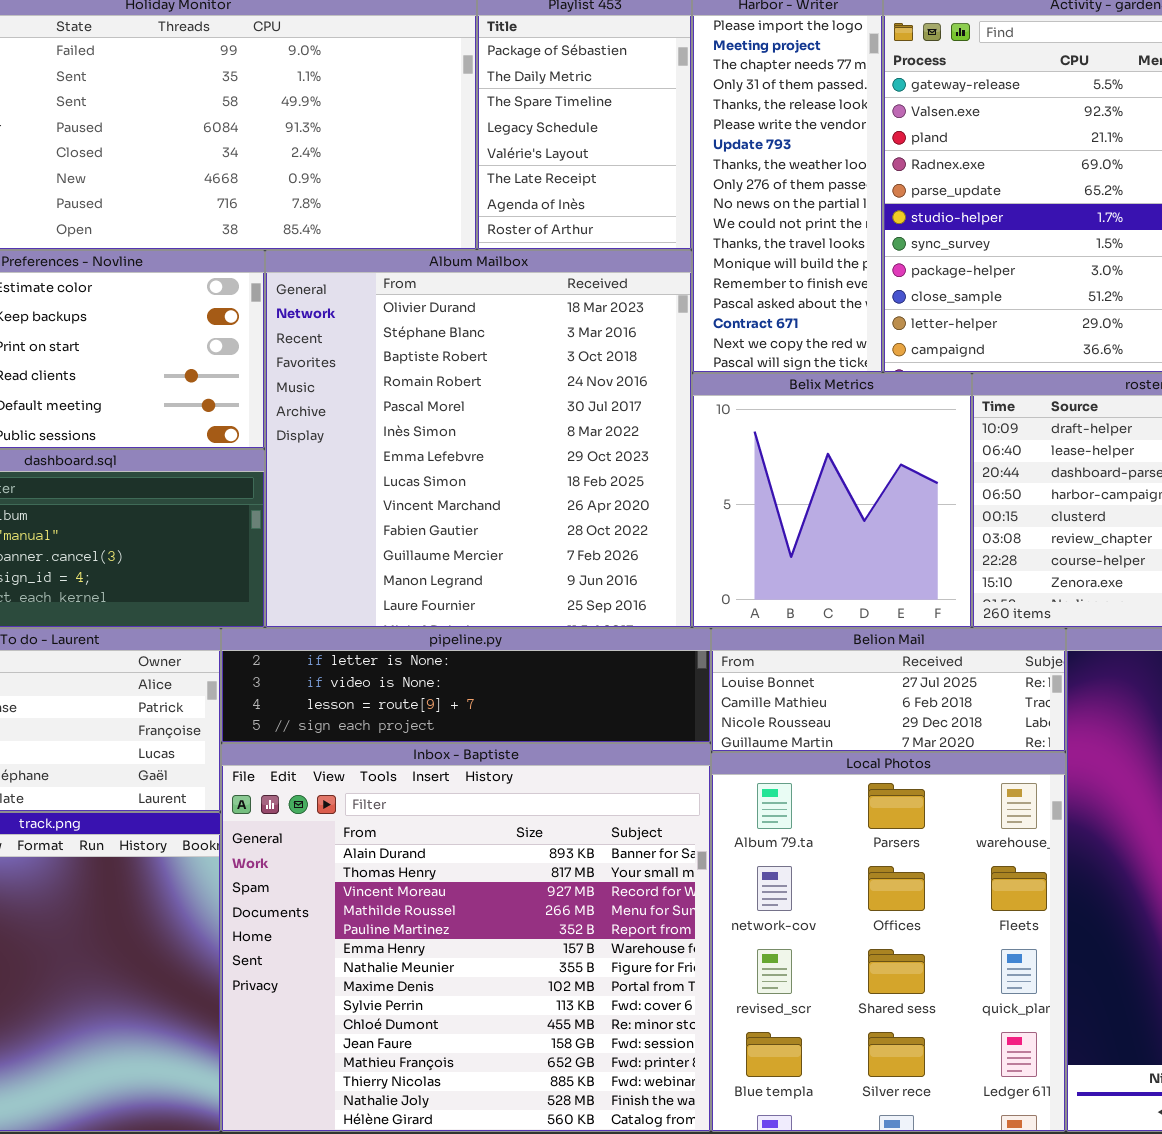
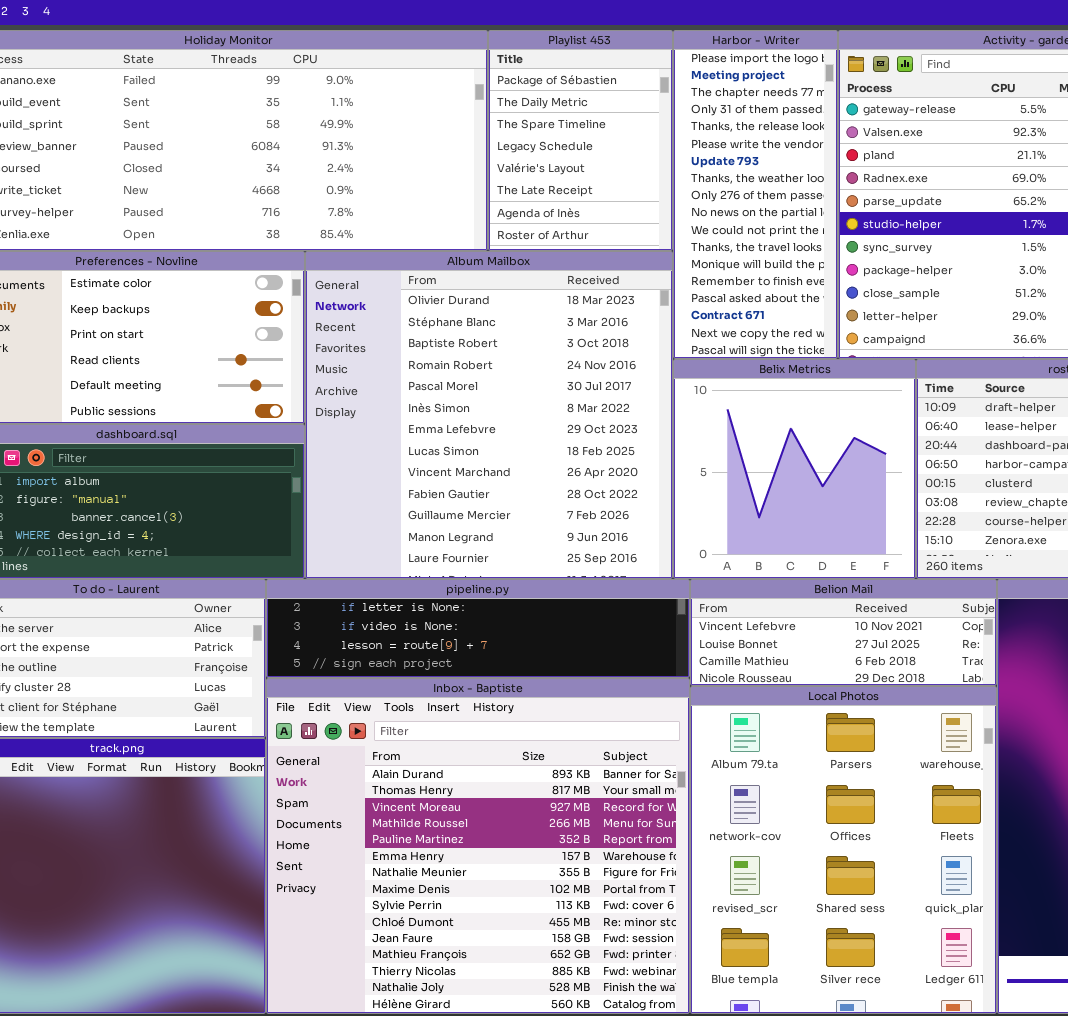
Belion Mail: [711,628,1066,752] -> [690,579,997,686], scrolled up 1 row

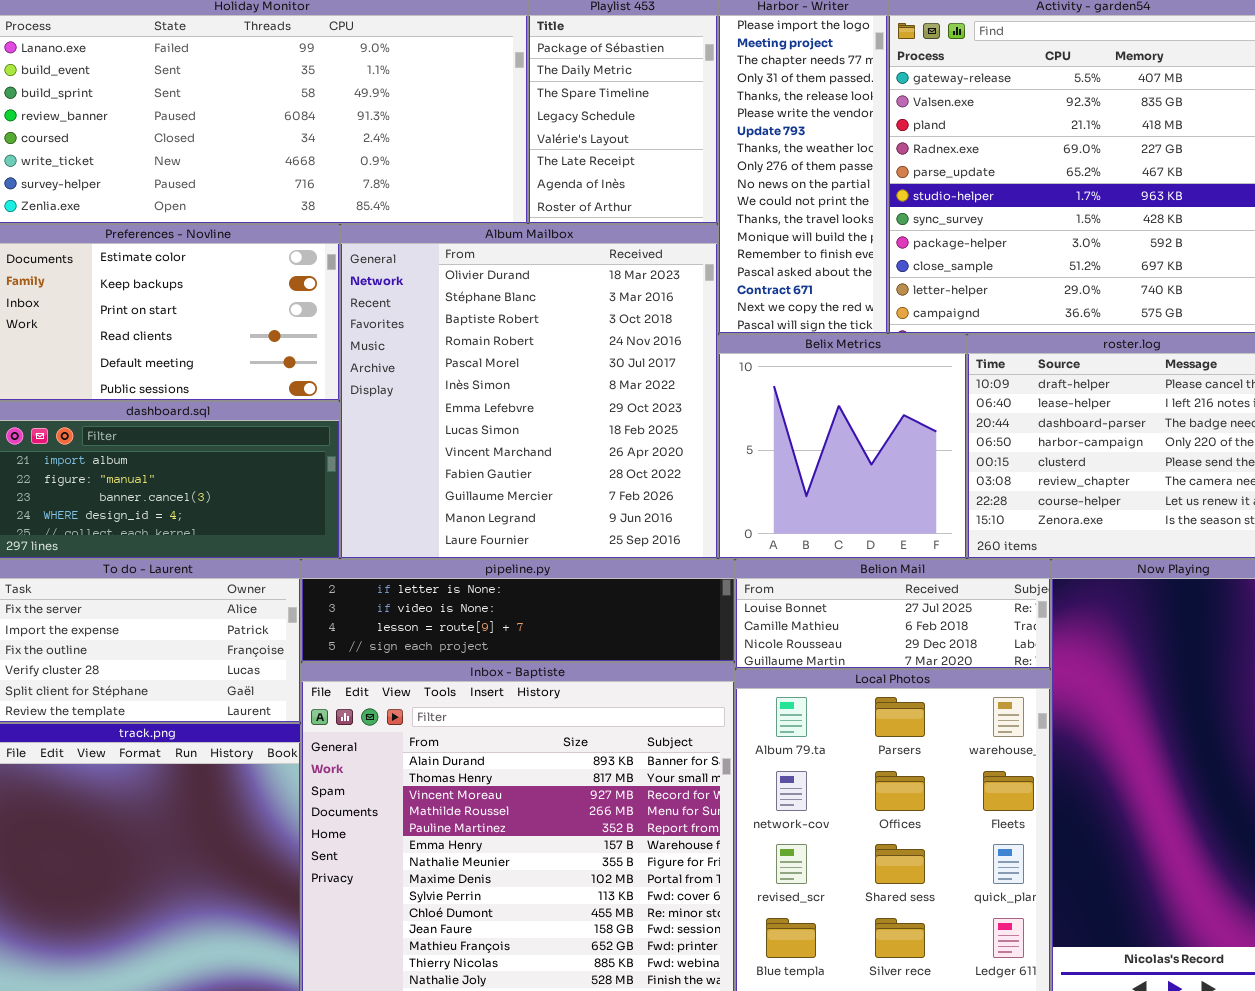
Belion Mail: [690,579,997,686] -> [735,559,1051,669], scrolled down 1 row

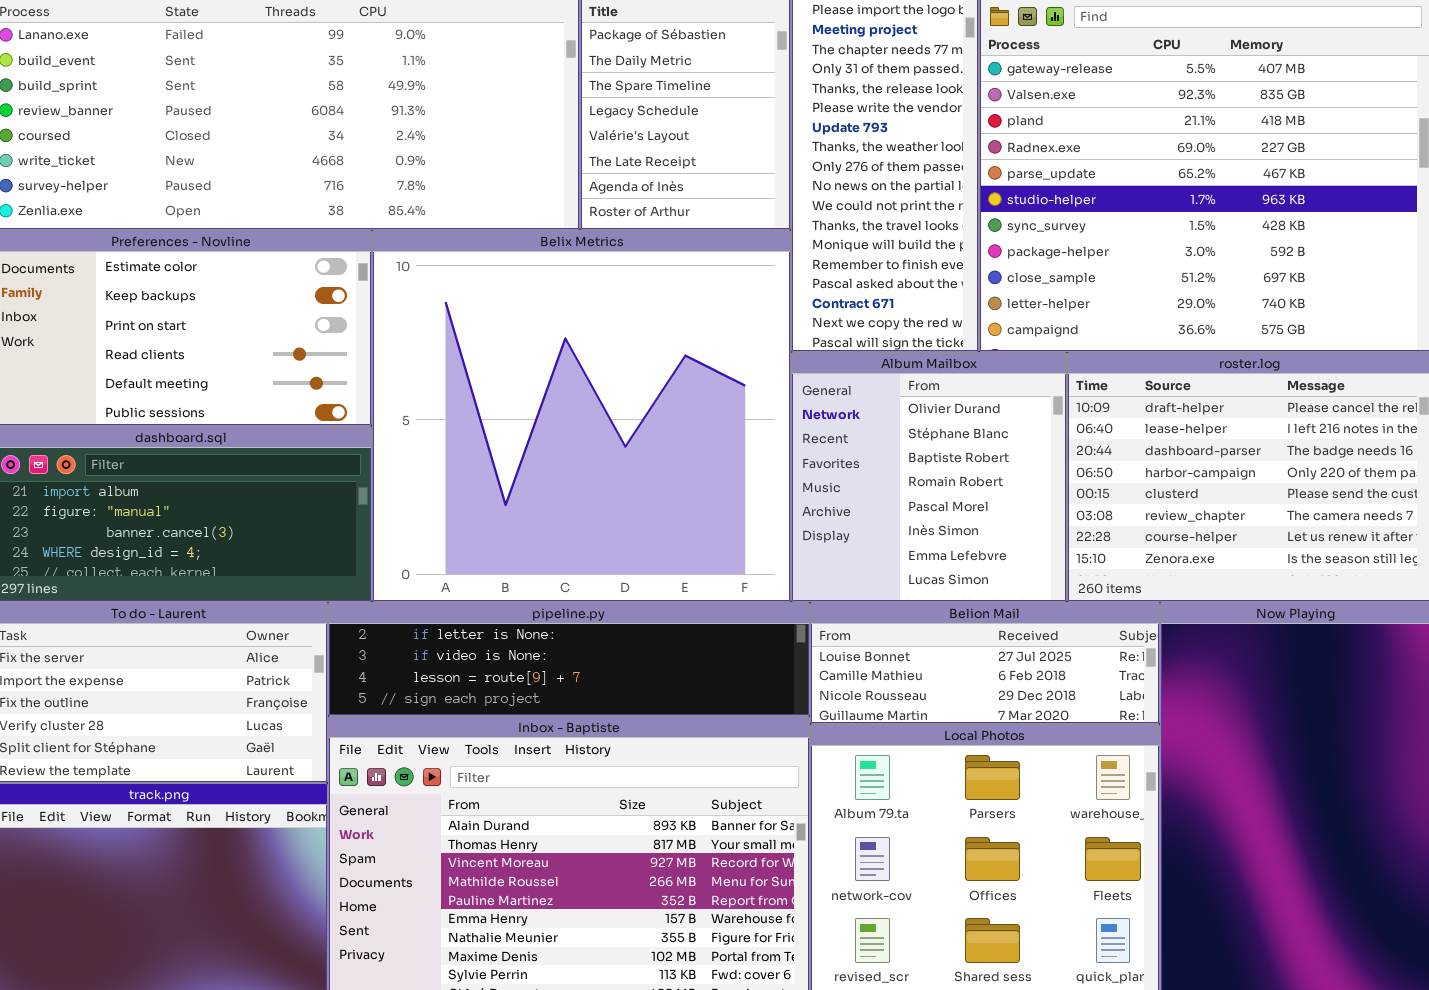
Album Mailbox: [340,224,718,559] -> [791,352,1067,602], moved, resized
Belix Metrics: [718,334,967,559] -> [372,230,791,602], moved, resized

